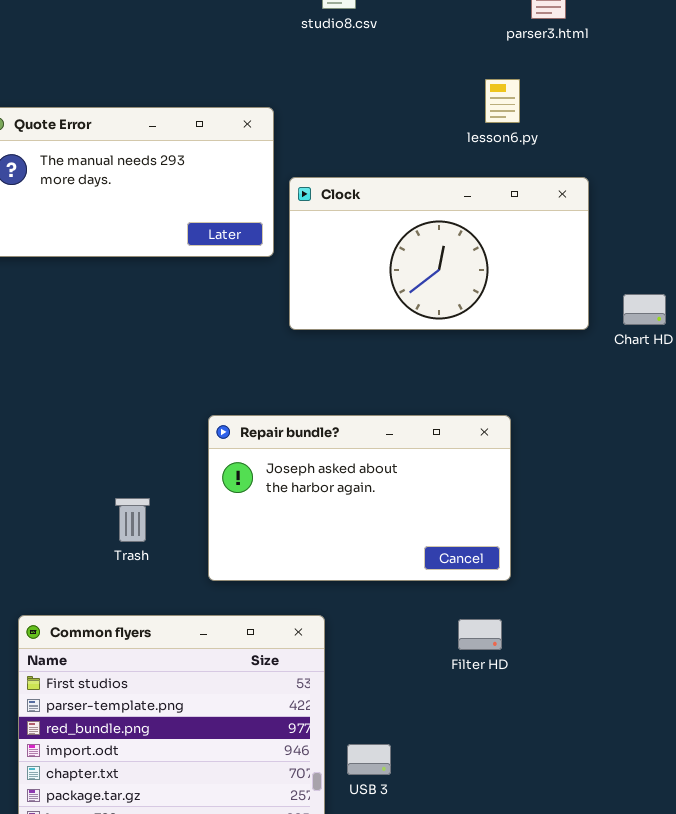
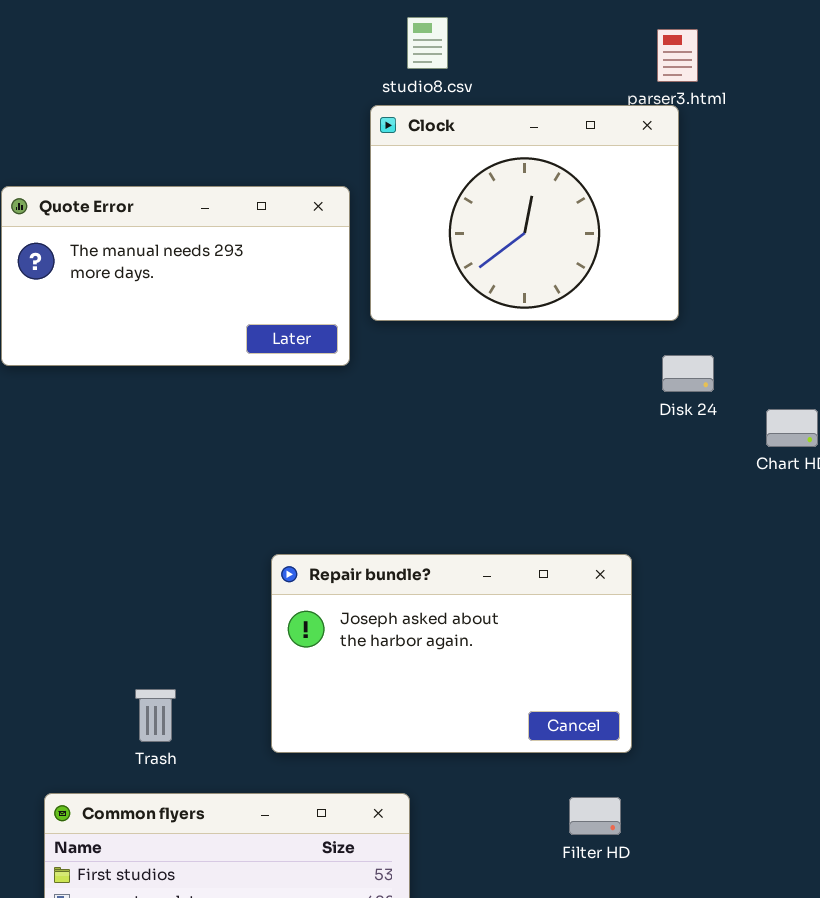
Clock: [289,177,589,330] -> [370,105,679,321], moved, resized
Trash: [115,498,150,542] -> [135,689,176,742], moved

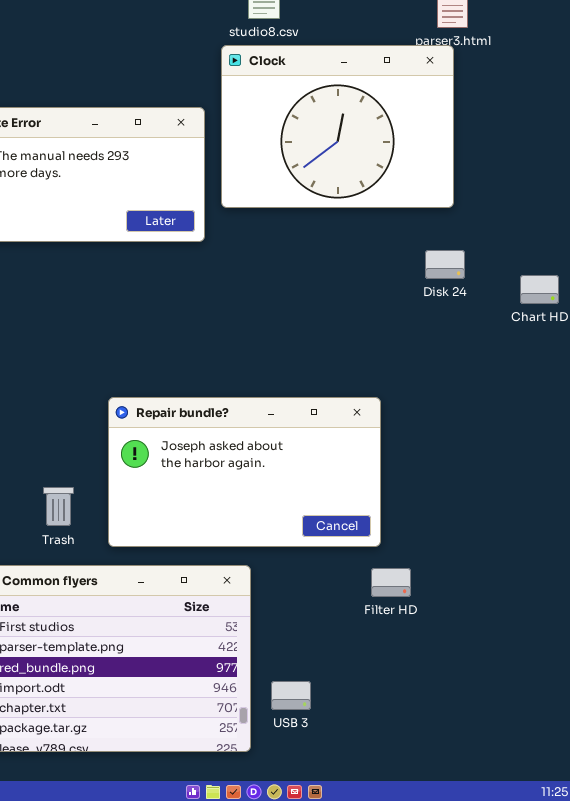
Disk 24: [662,355,714,392] -> [425,250,465,279], moved
Repair bundle?: [271,554,632,753] -> [108,397,381,547], moved

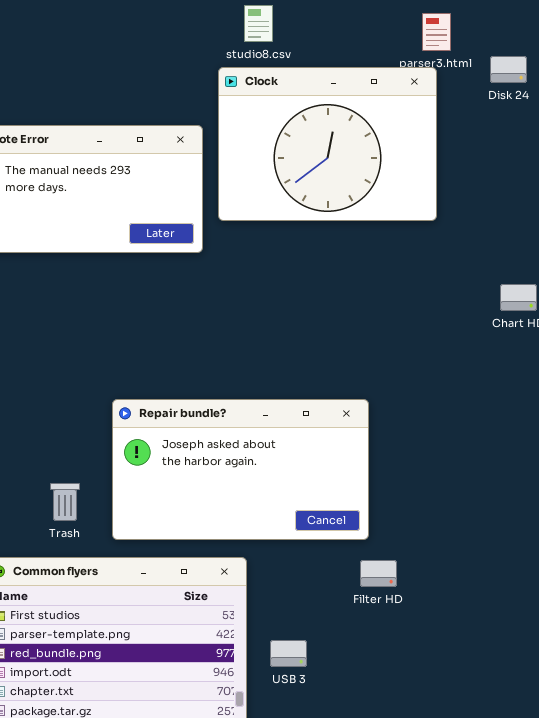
Disk 24: [425,250,465,279] -> [490,56,527,83], moved
USB 3: [271,681,311,710] -> [270,640,307,667], moved

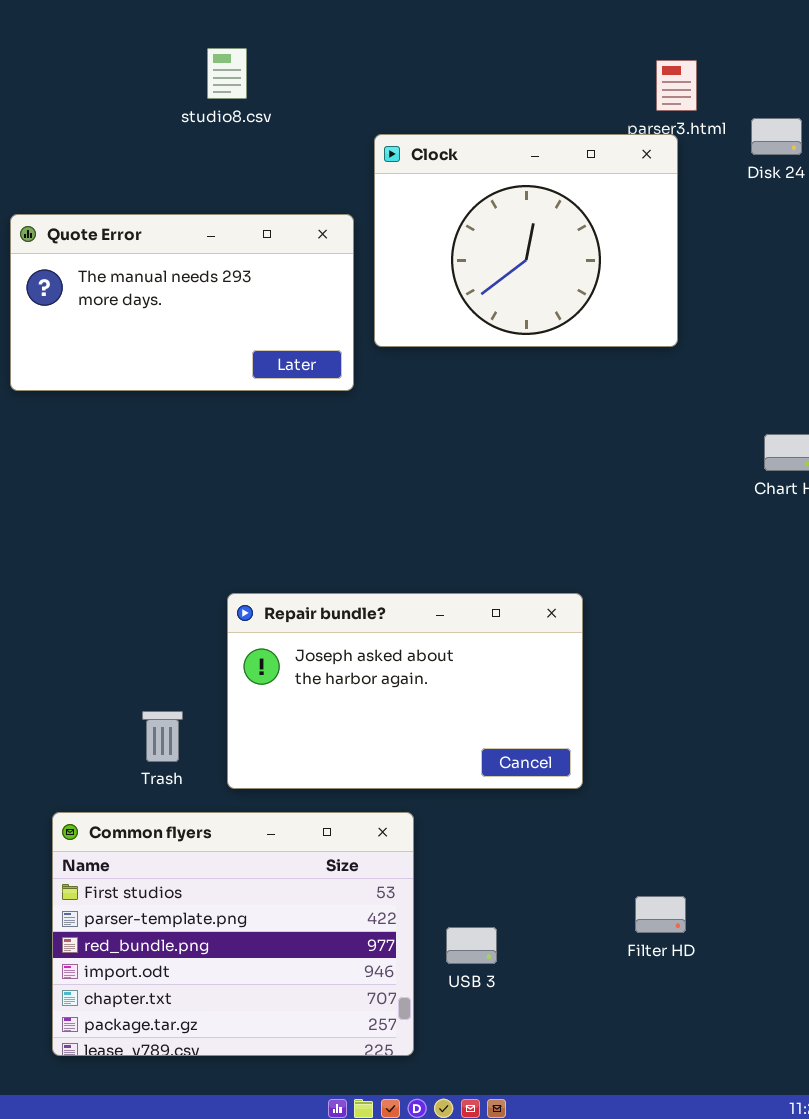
studio8.csv: [244,5,273,42] -> [207,48,247,99], moved
Filter HD: [360,560,397,587] -> [635,896,686,933], moved

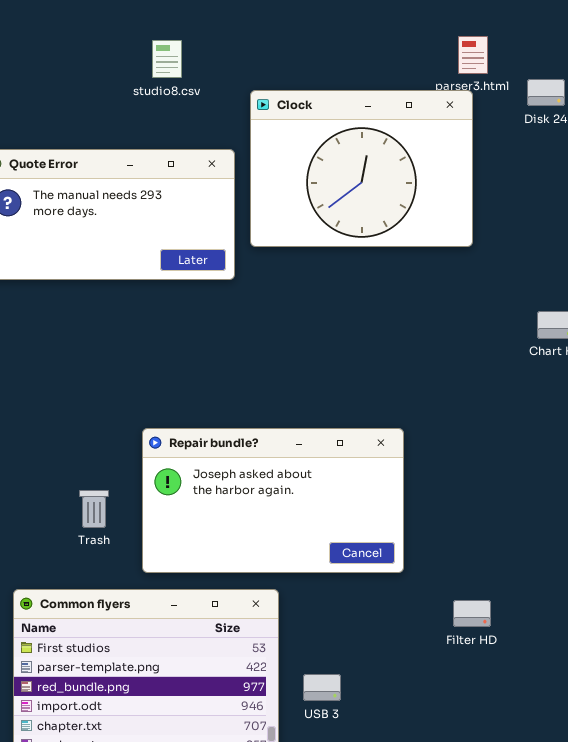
studio8.csv: [207,48,247,99] -> [152,40,182,78], moved
Trash: [142,711,183,762] -> [79,490,109,528], moved
Filter HD: [635,896,686,933] -> [453,600,491,627], moved

